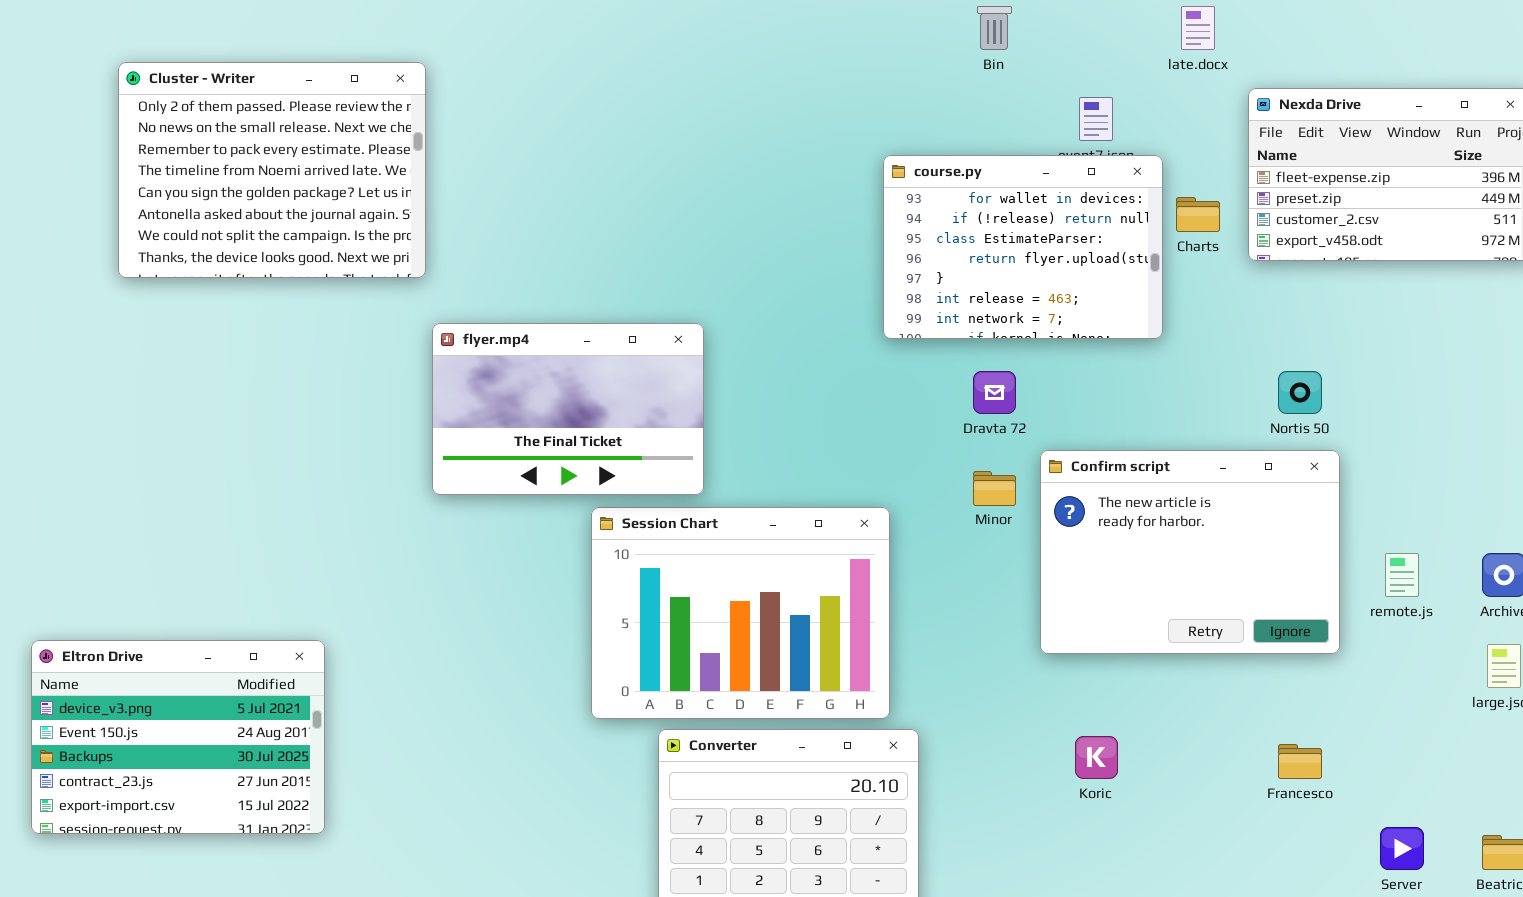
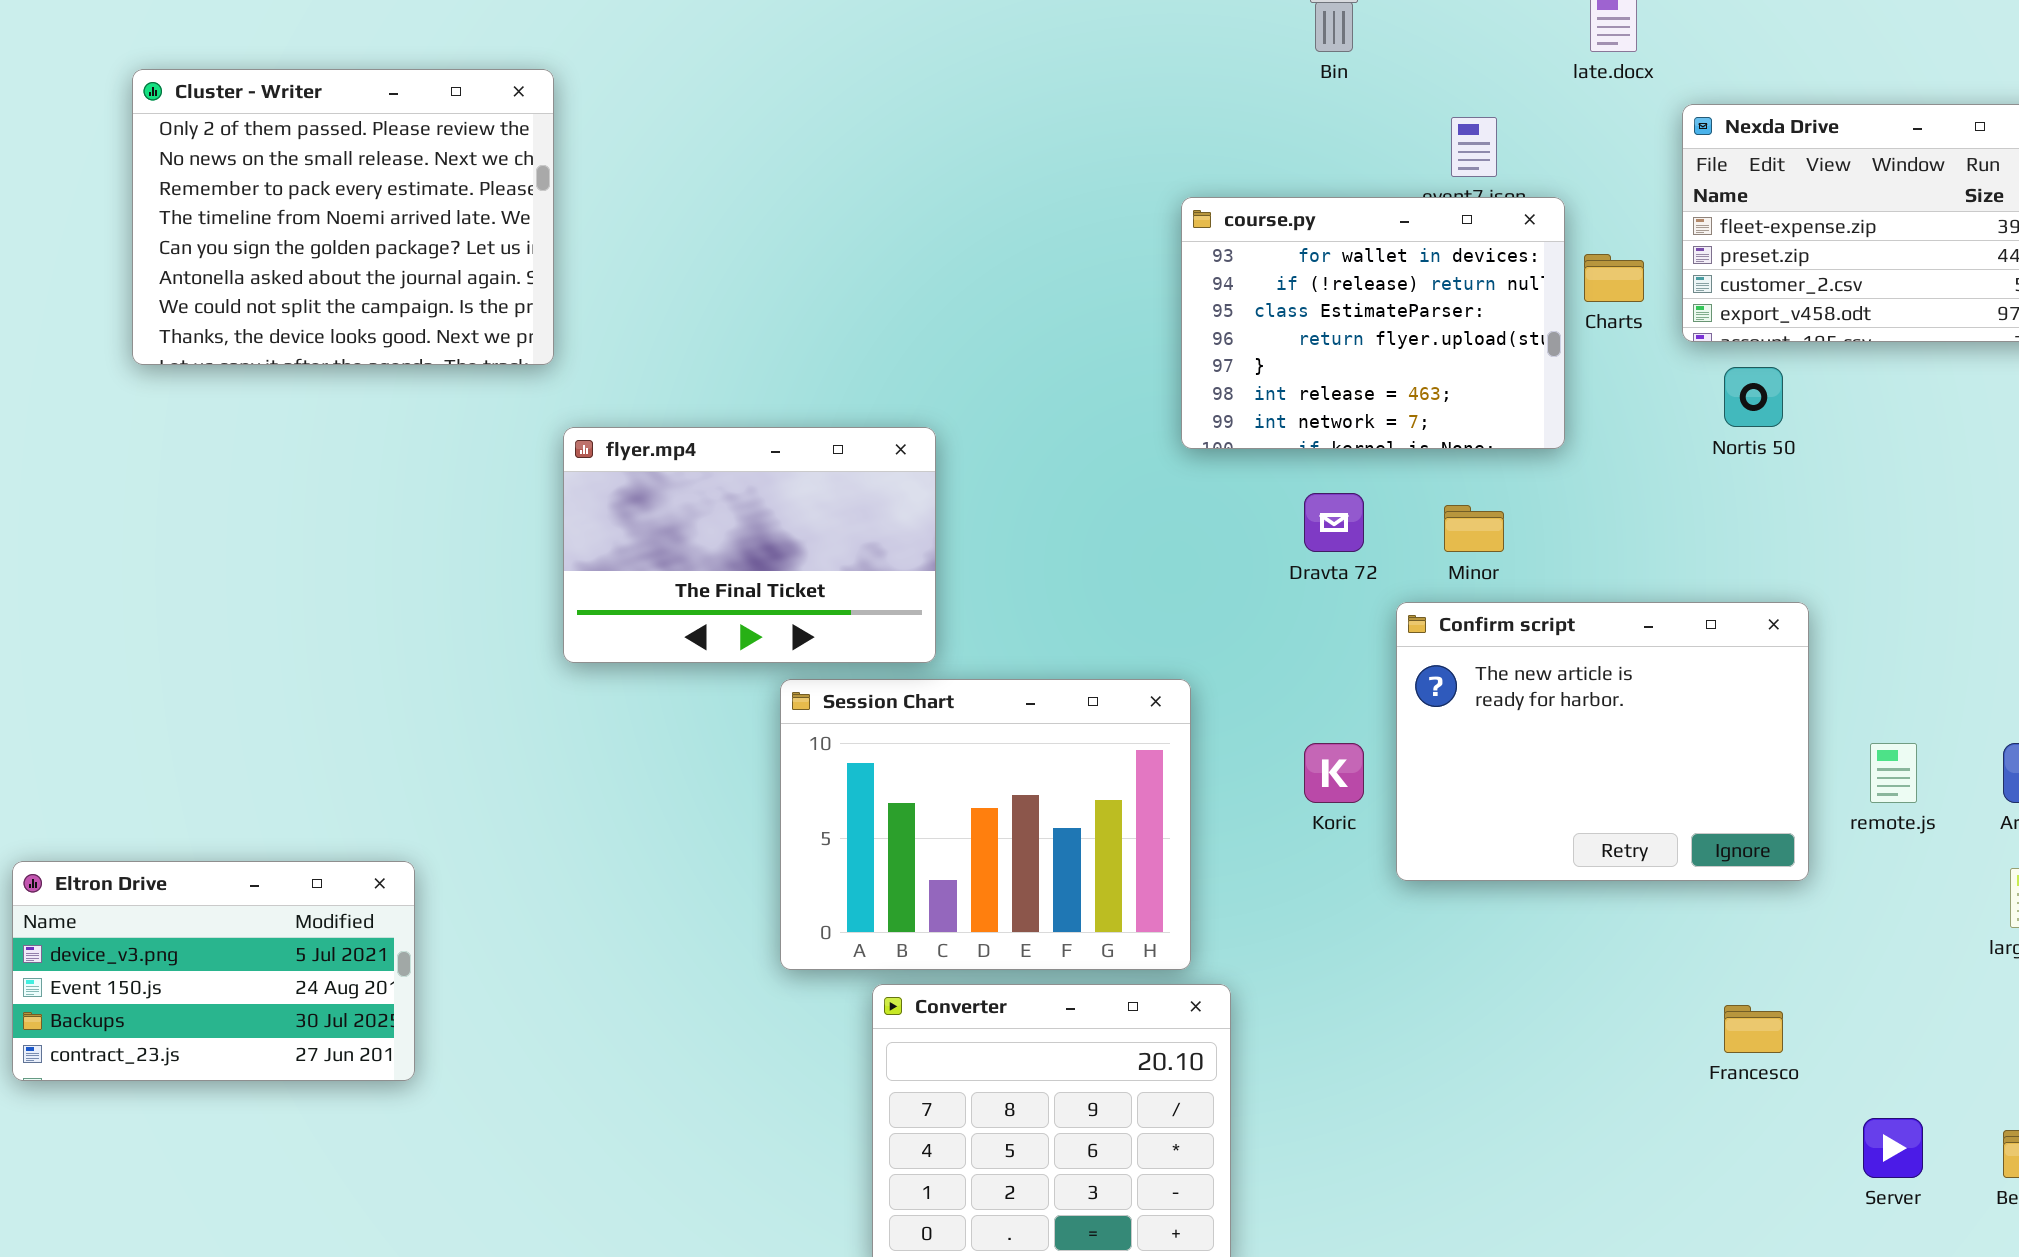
Nortis 50: [1278,371,1322,414] -> [1724,367,1783,427], moved
Minor: [973,471,1016,506] -> [1444,505,1504,552], moved
Eltron Drive: [31,640,325,834] -> [12,861,415,1081], resized
Koric: [1075,736,1118,779] -> [1304,743,1364,803], moved

